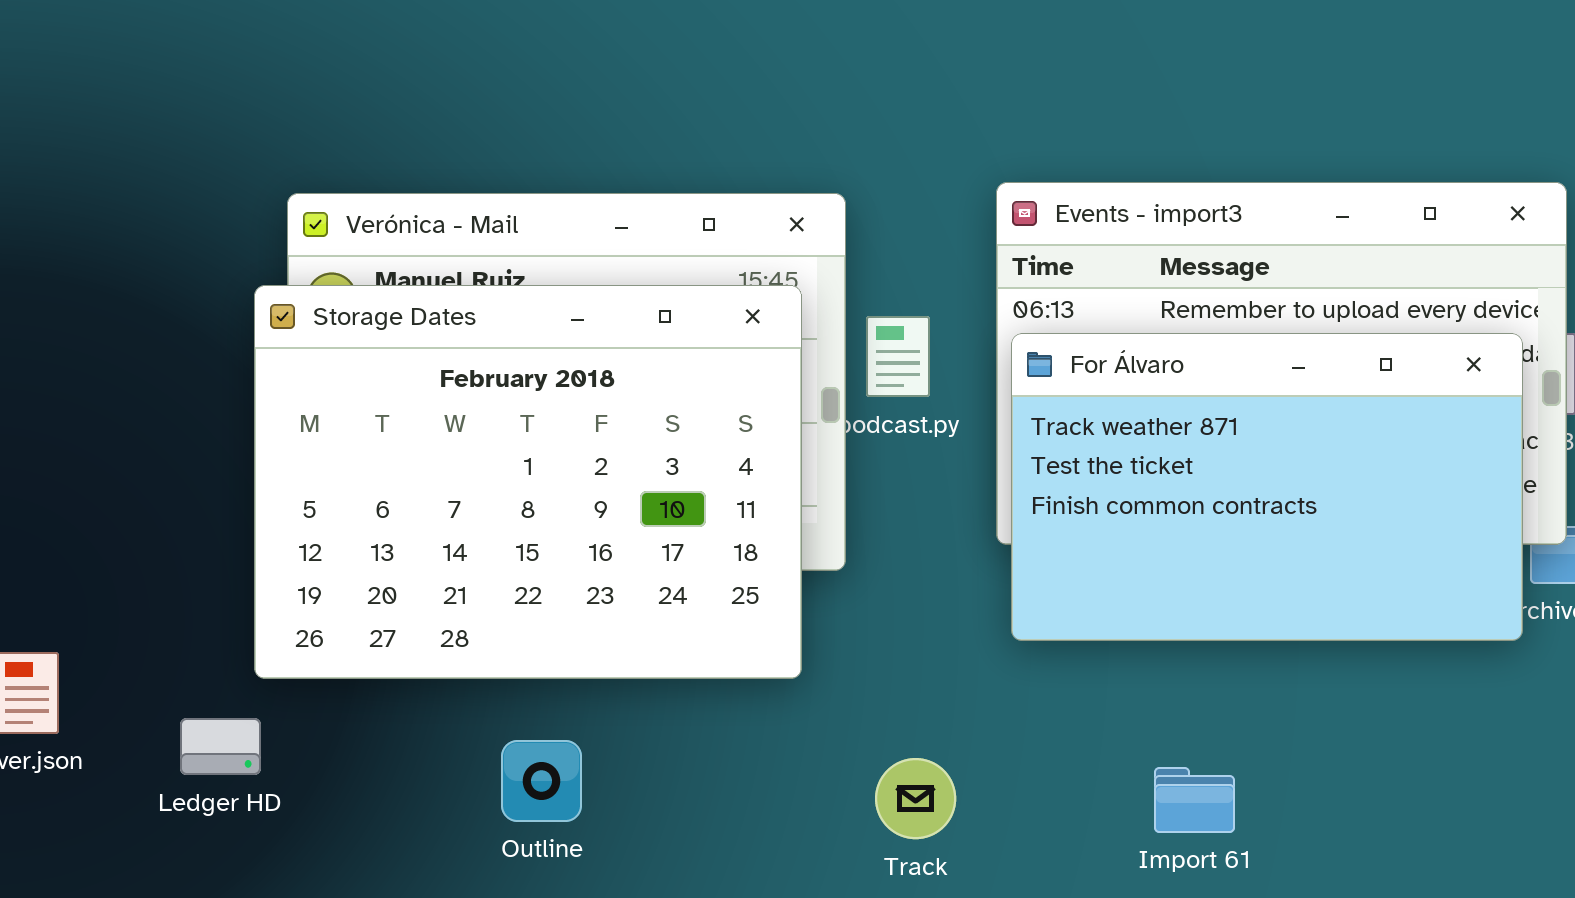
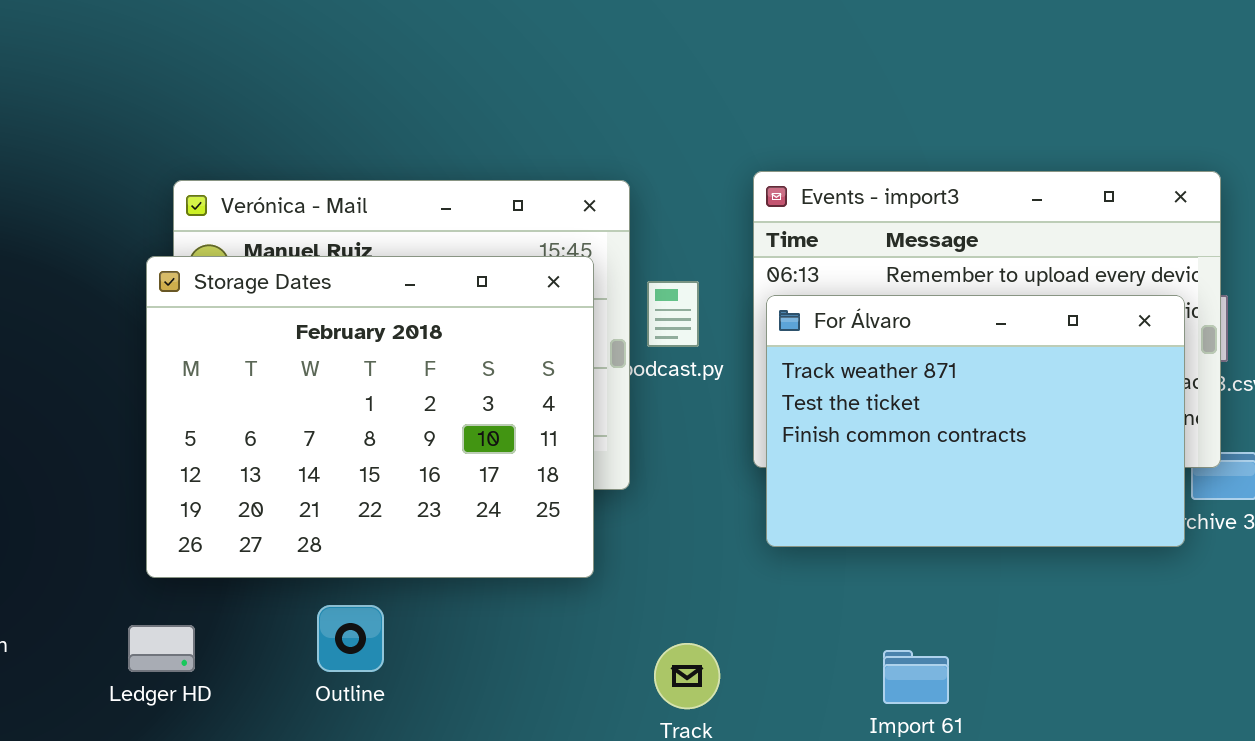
Ledger HD: [180,718,261,775] -> [128,625,195,672], moved
Outline: [501,740,582,822] -> [317,605,384,672], moved

